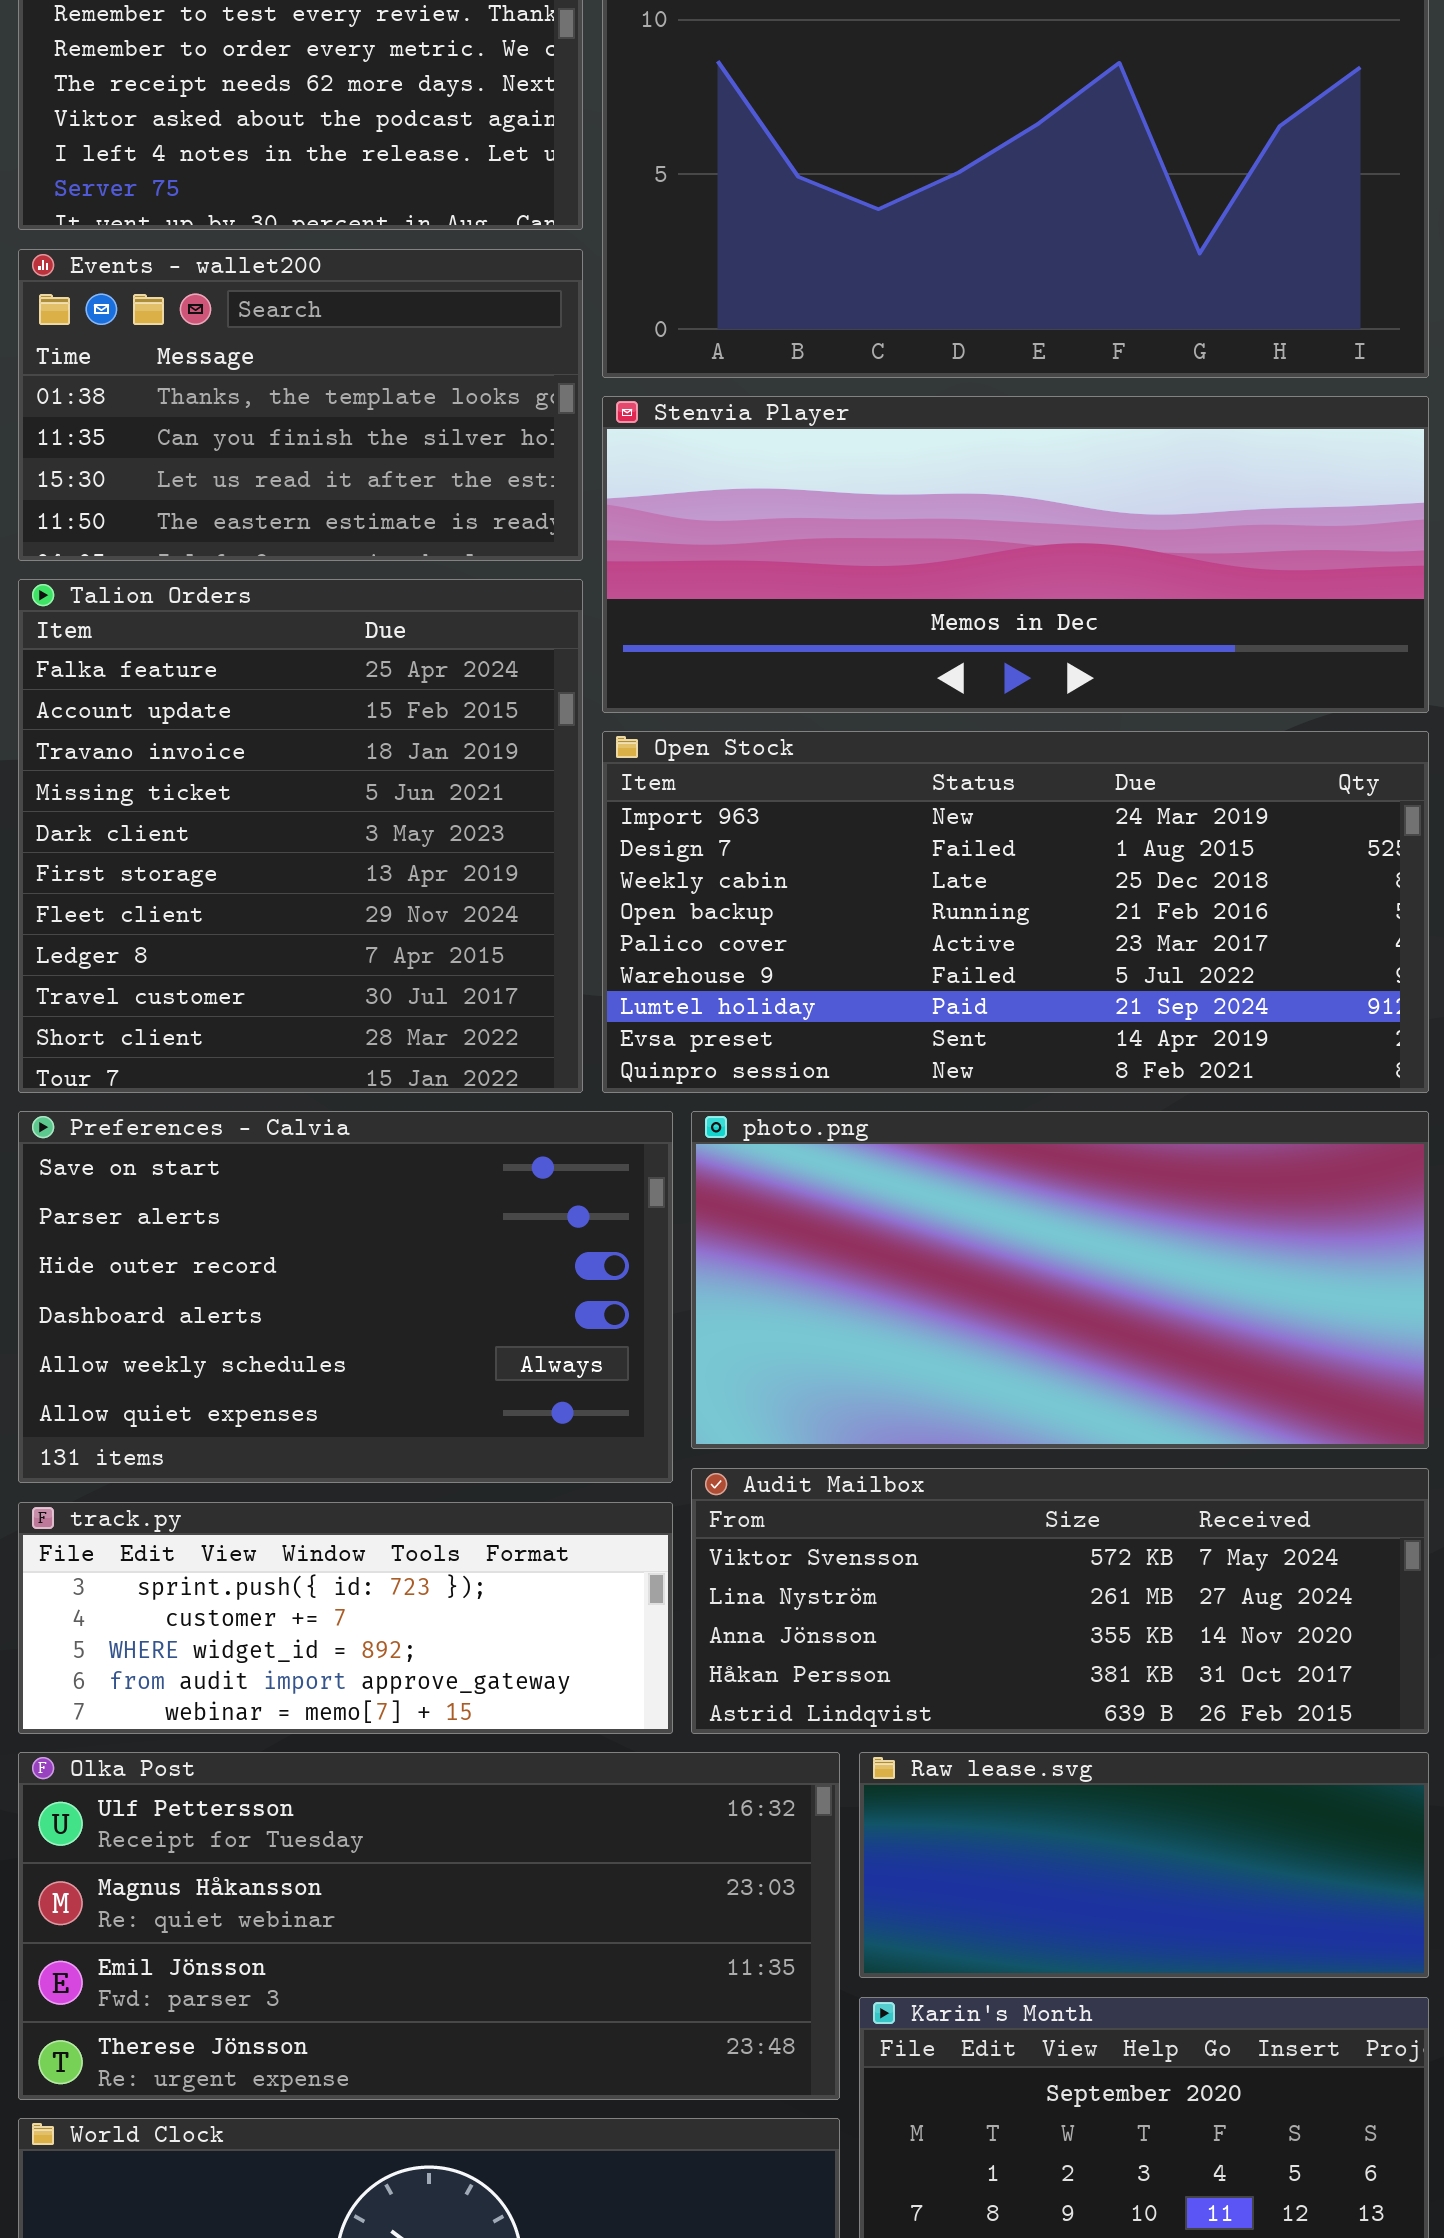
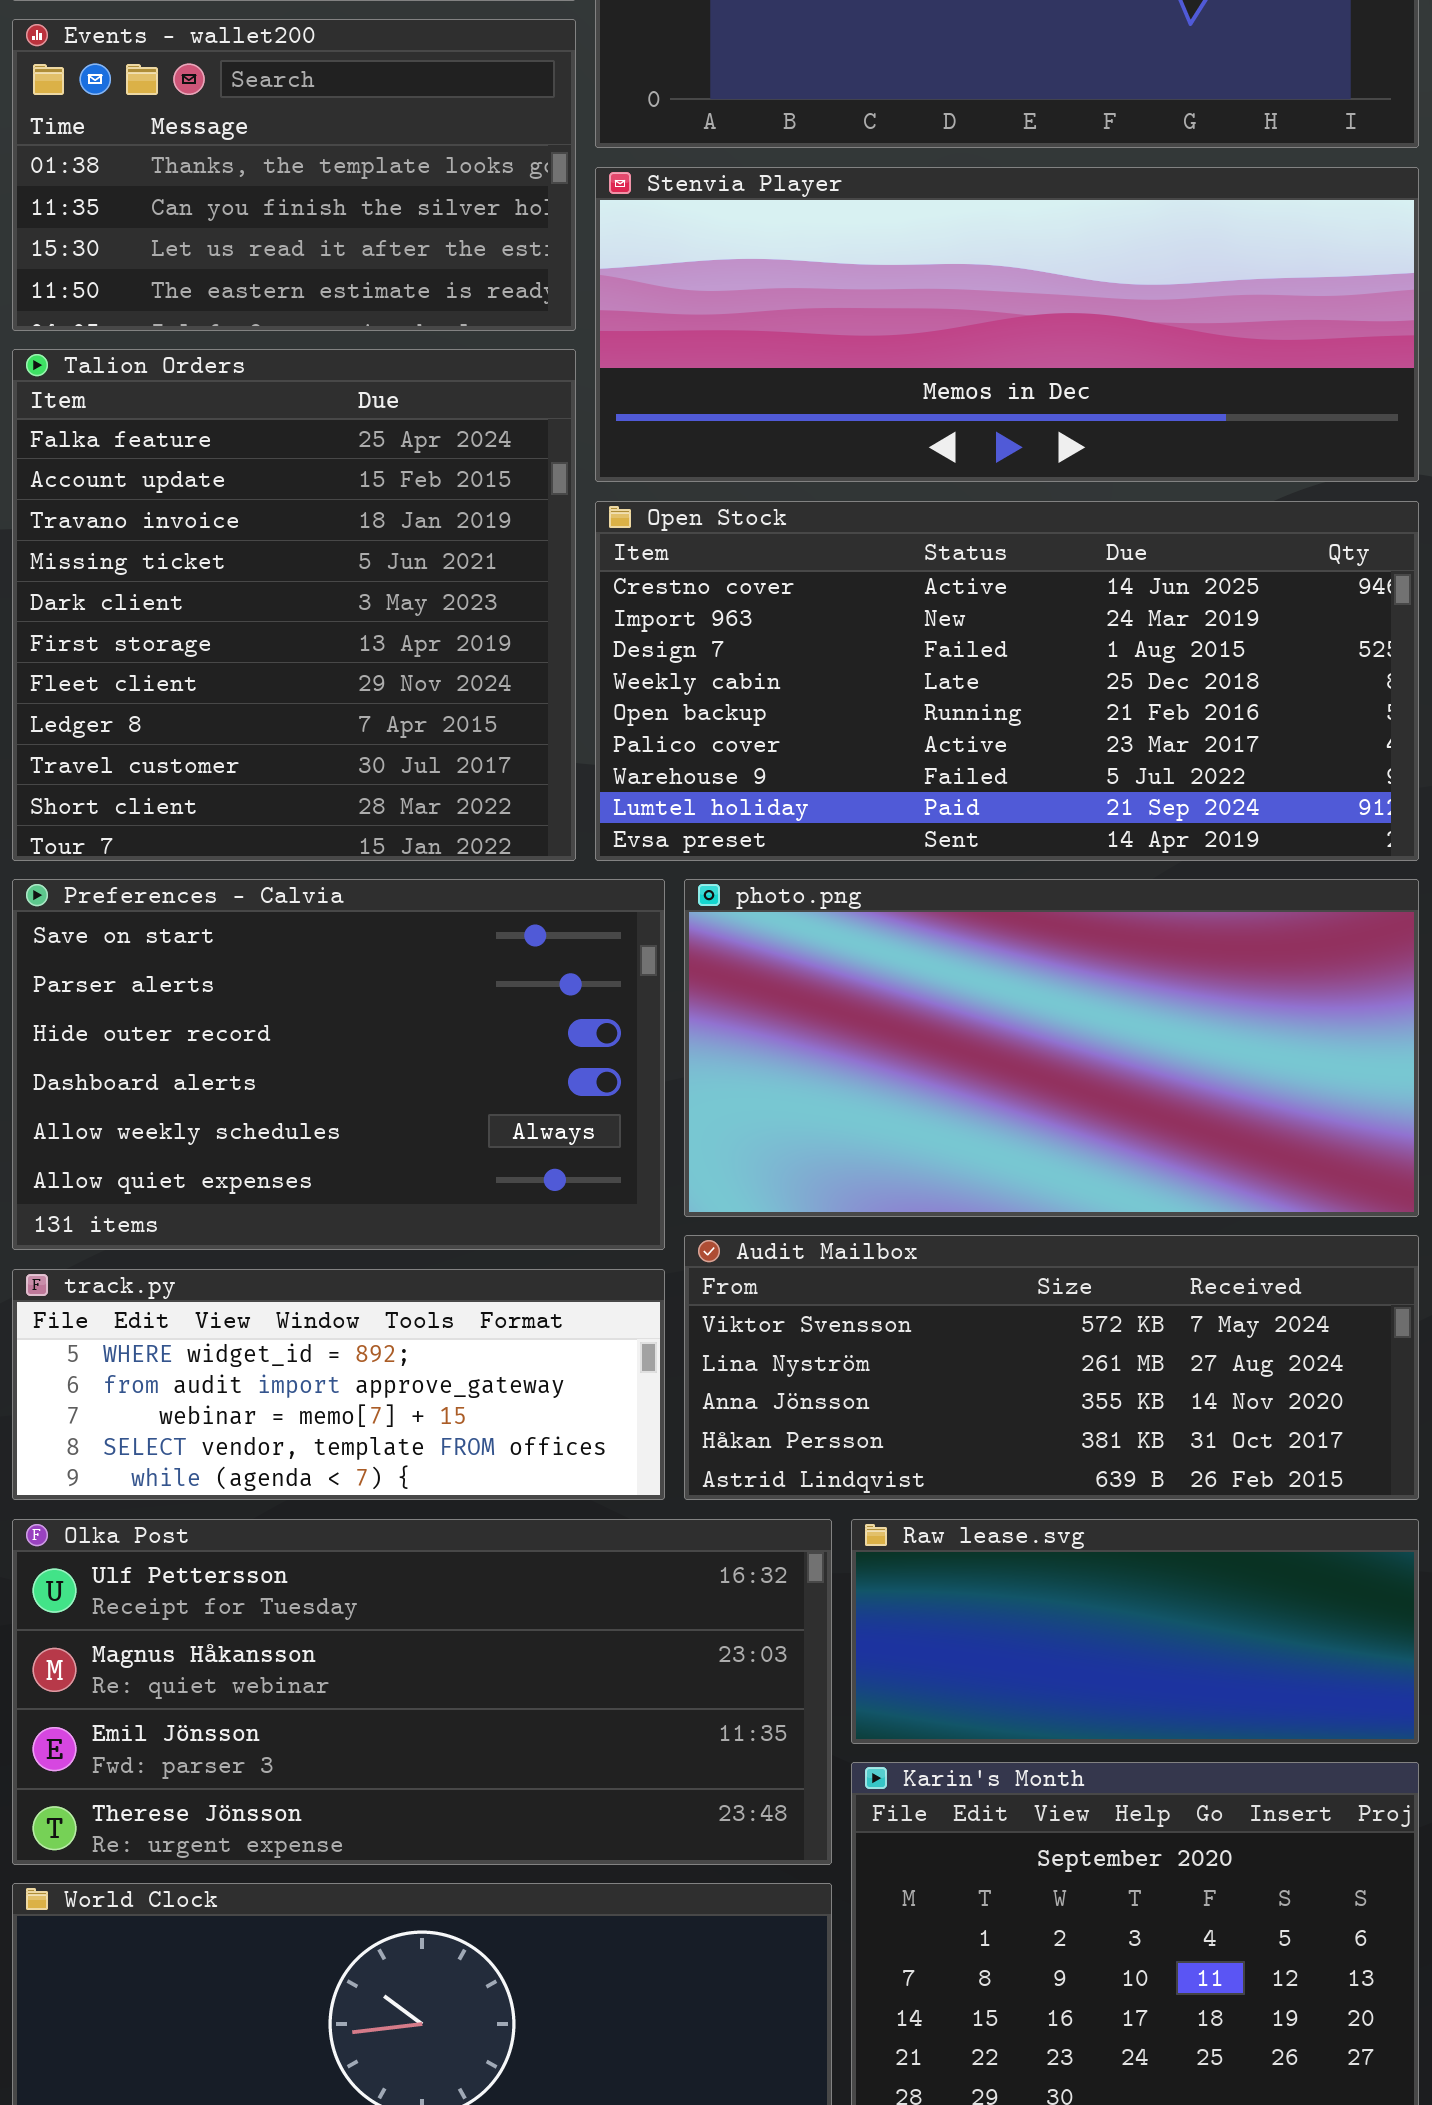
Open Stock: [602,731,1429,1093] -> [595,501,1419,861], scrolled up 1 row
track.py: [18,1502,673,1734] -> [12,1269,665,1500], scrolled down 2 rows

